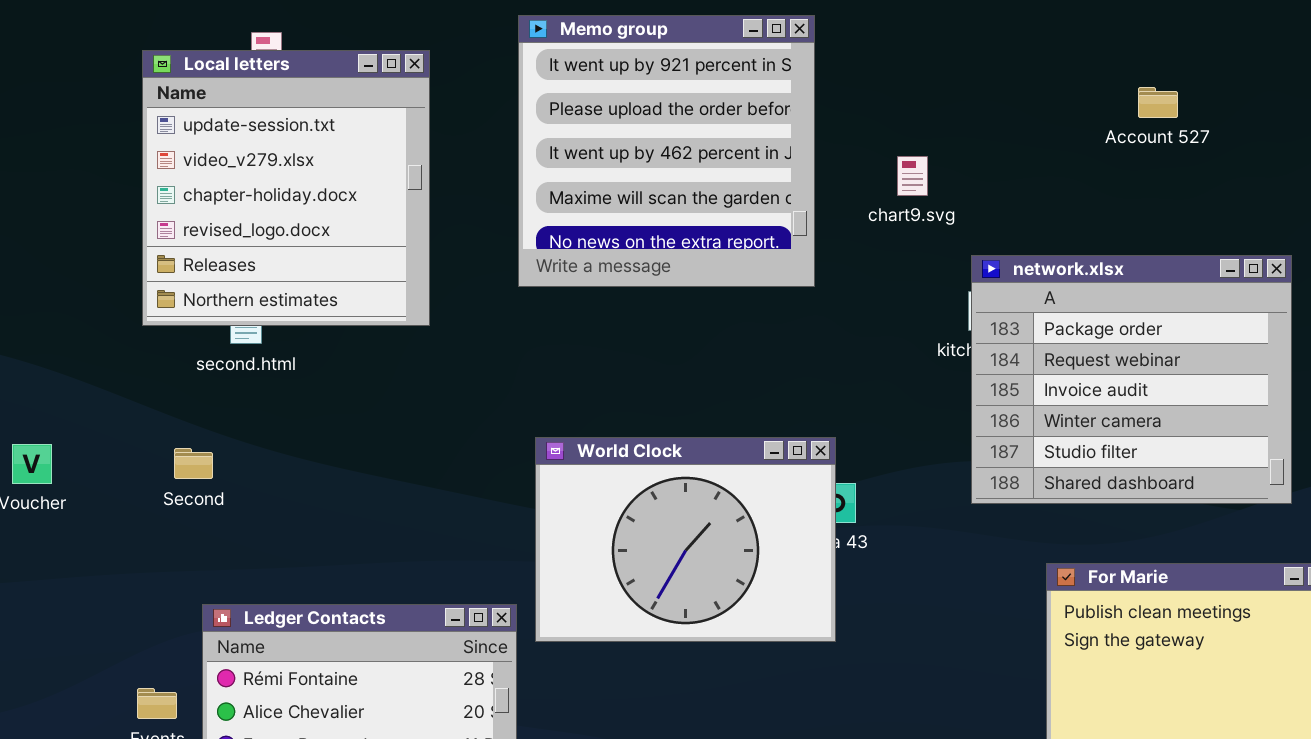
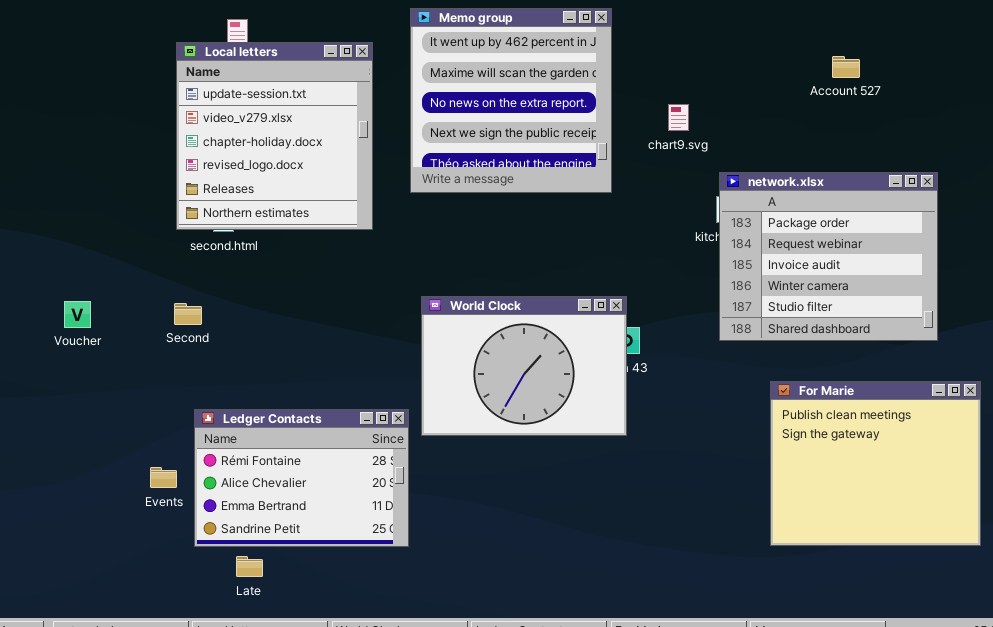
Memo group: [518,15,815,287] -> [410,8,612,193], scrolled down 2 rows
Local letters: [142,50,430,326] -> [176,42,373,230], moved

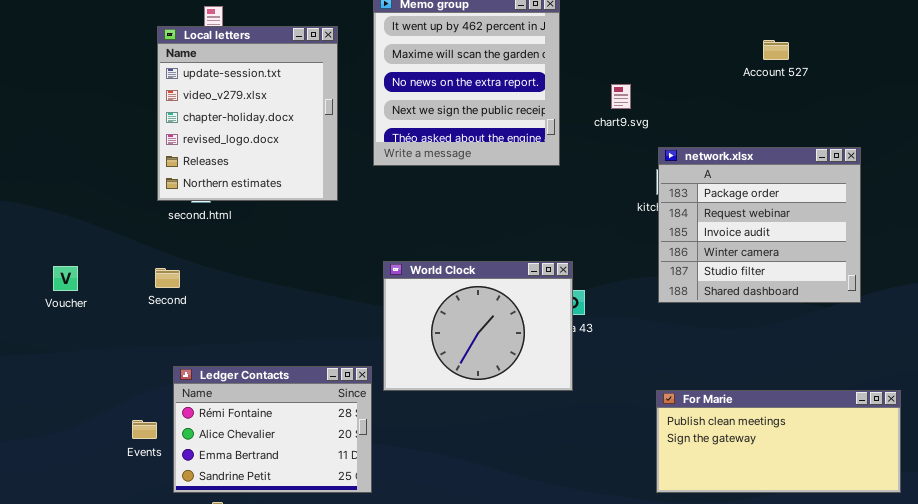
For Marie: [770,381,981,546] -> [656,390,901,493], resized

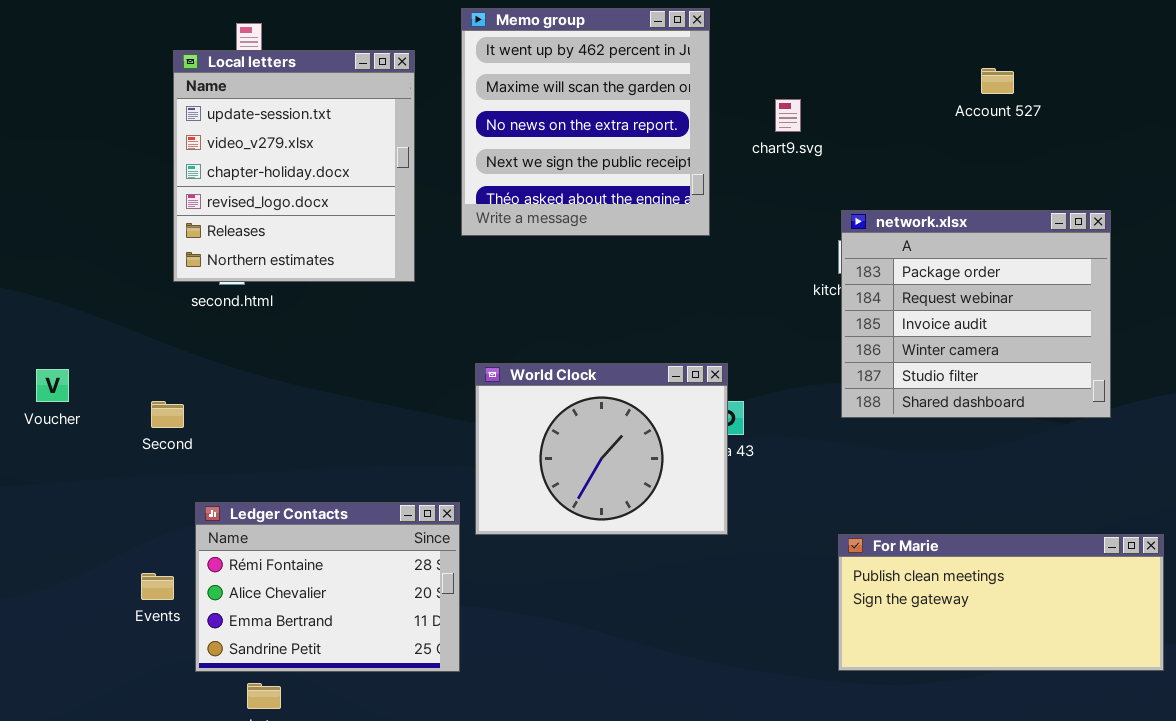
chart9.svg: [611,84,631,109] -> [775,99,801,132], moved
Second: [155,268,180,288] -> [151,401,184,428], moved

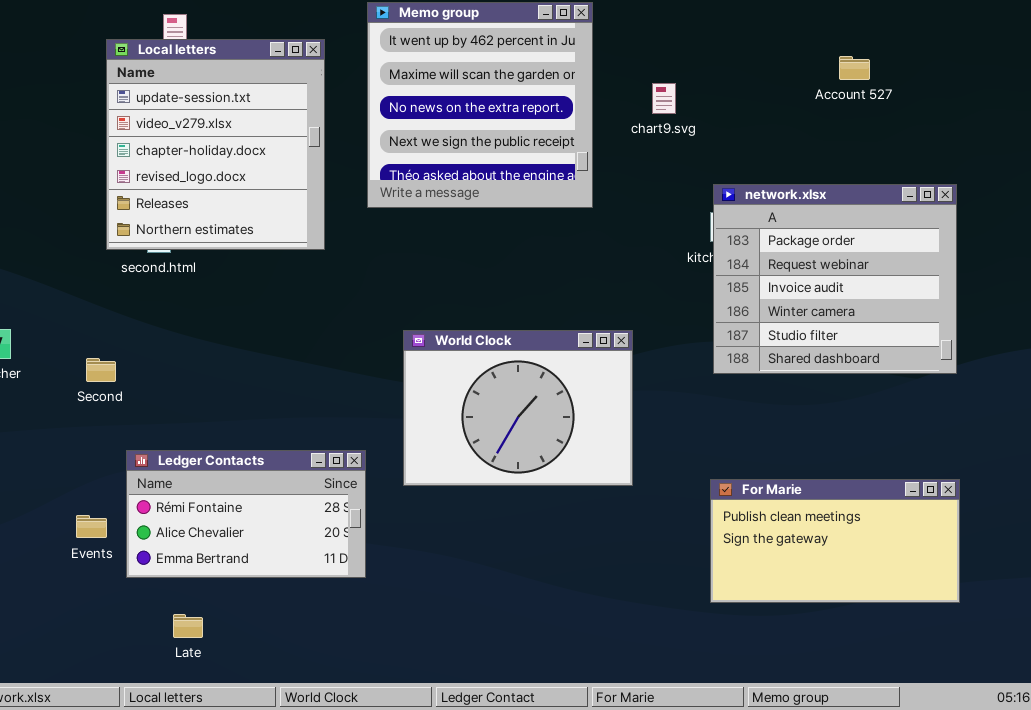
World Clock: [475,363,728,535] -> [403,330,633,486], moved
Ledger Contacts: [195,502,460,672] -> [126,450,366,578], resized
For Marie: [838,534,1164,671] -> [710,479,960,603], resized

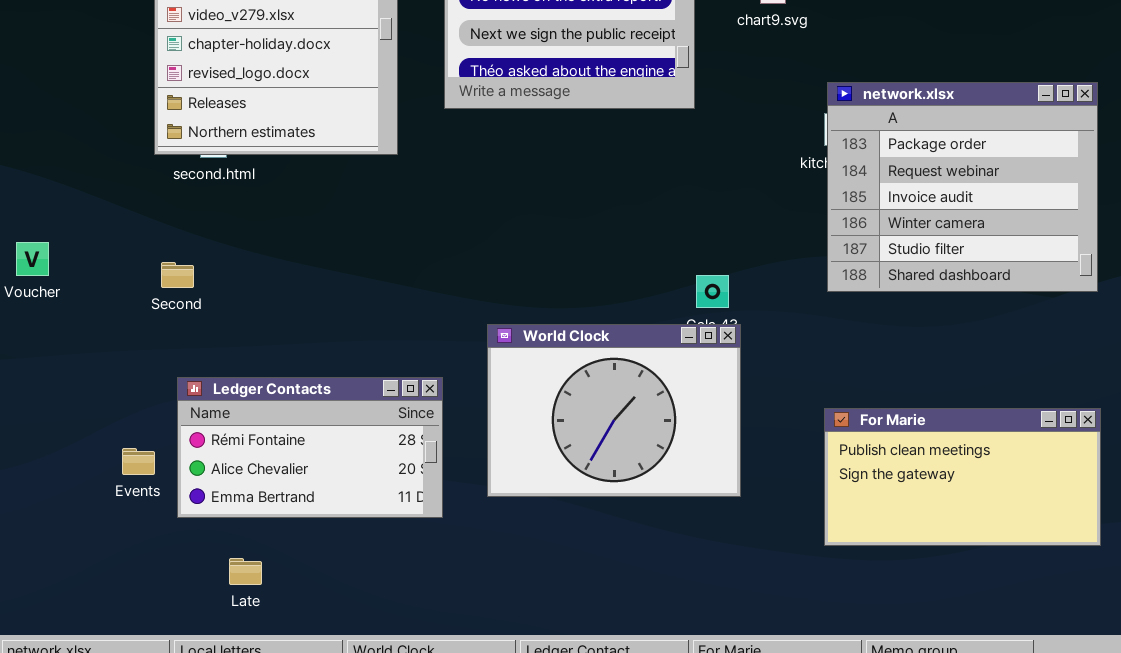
World Clock: [403,330,633,486] -> [487,324,741,497], moved
Second: [86,358,116,382] -> [161,262,194,288], moved

